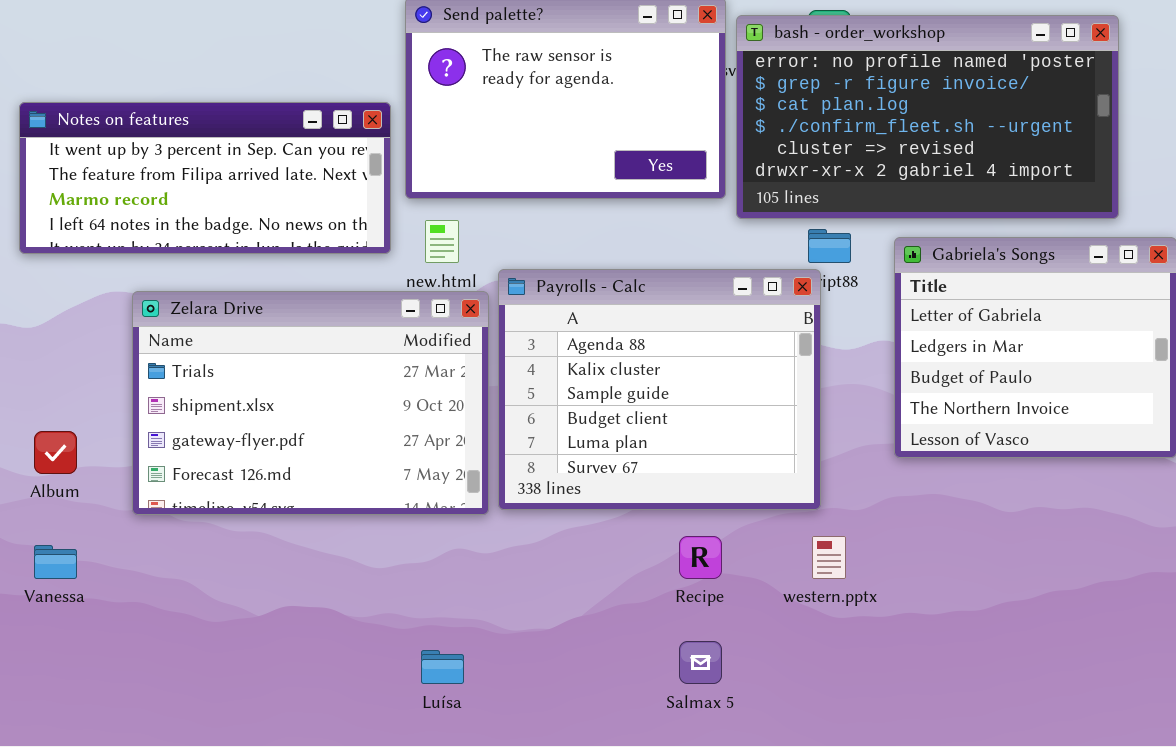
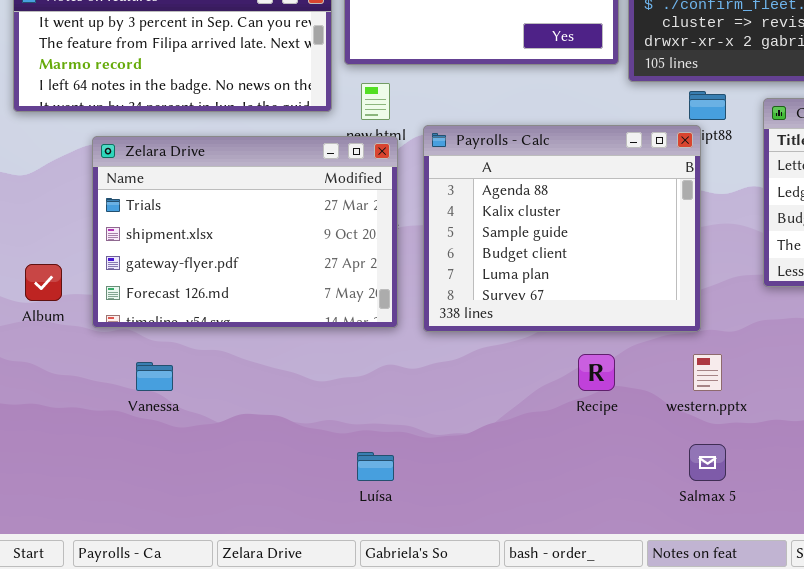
Zelara Drive: [132,291,489,515] -> [92,136,398,328], moved
Vanessa: [34,545,77,579] -> [136,362,173,391], moved
Salmax 5: [679,641,722,684] -> [689,444,726,481], moved

